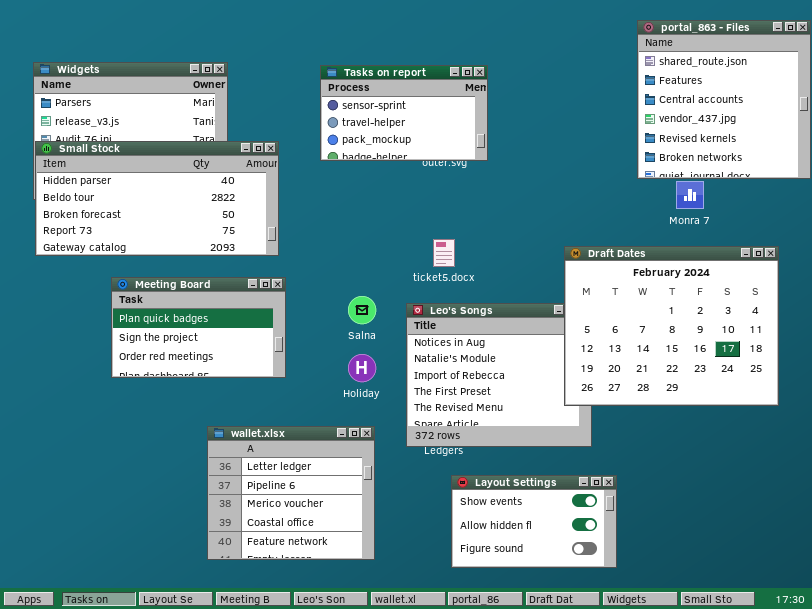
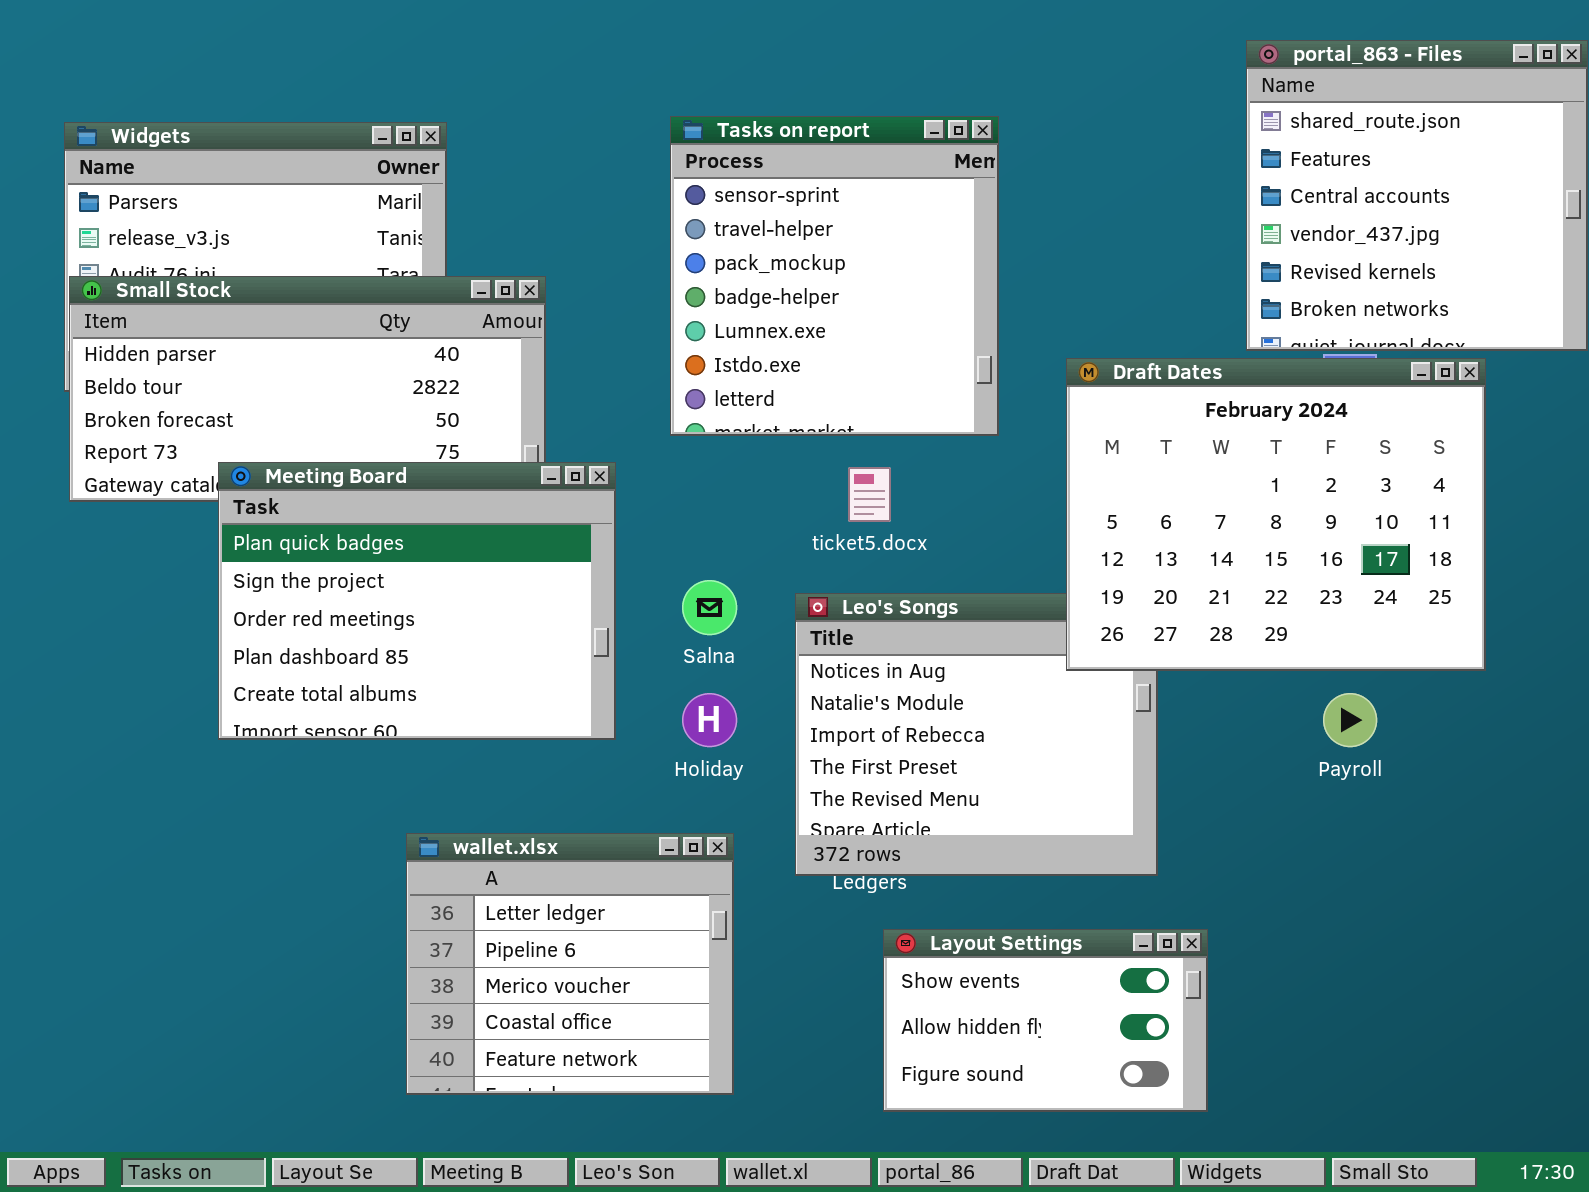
Tasks on report: [320,65,488,161] -> [670,116,999,436], moved, resized
Draft Dates: [564,246,779,406] -> [1066,358,1486,671], moved
Meeting Board: [111,277,286,378] -> [218,462,616,740], resized

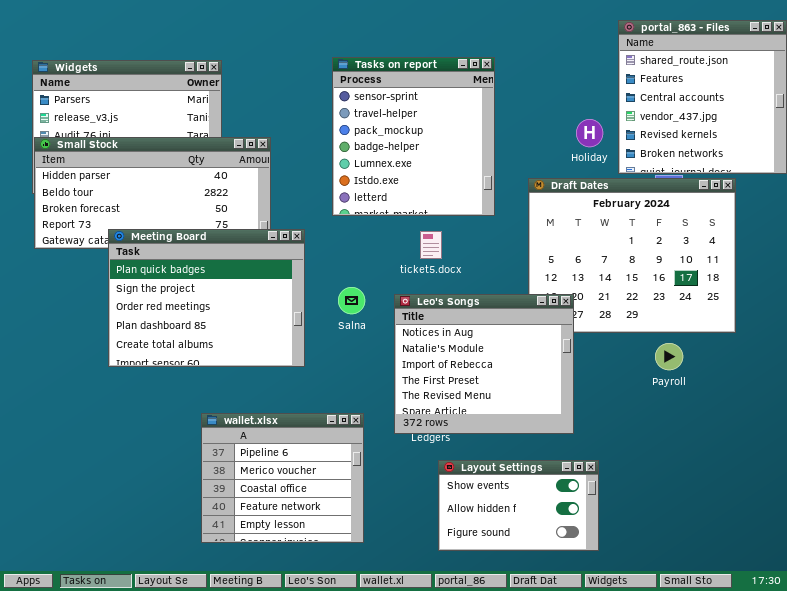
Leo's Songs: [795,593,1158,876] -> [394,294,574,434], raised
Holiday: [682,693,737,747] -> [576,119,603,147], moved
wallet.xlsx: [406,833,734,1095] -> [201,413,364,543], scrolled down 1 row

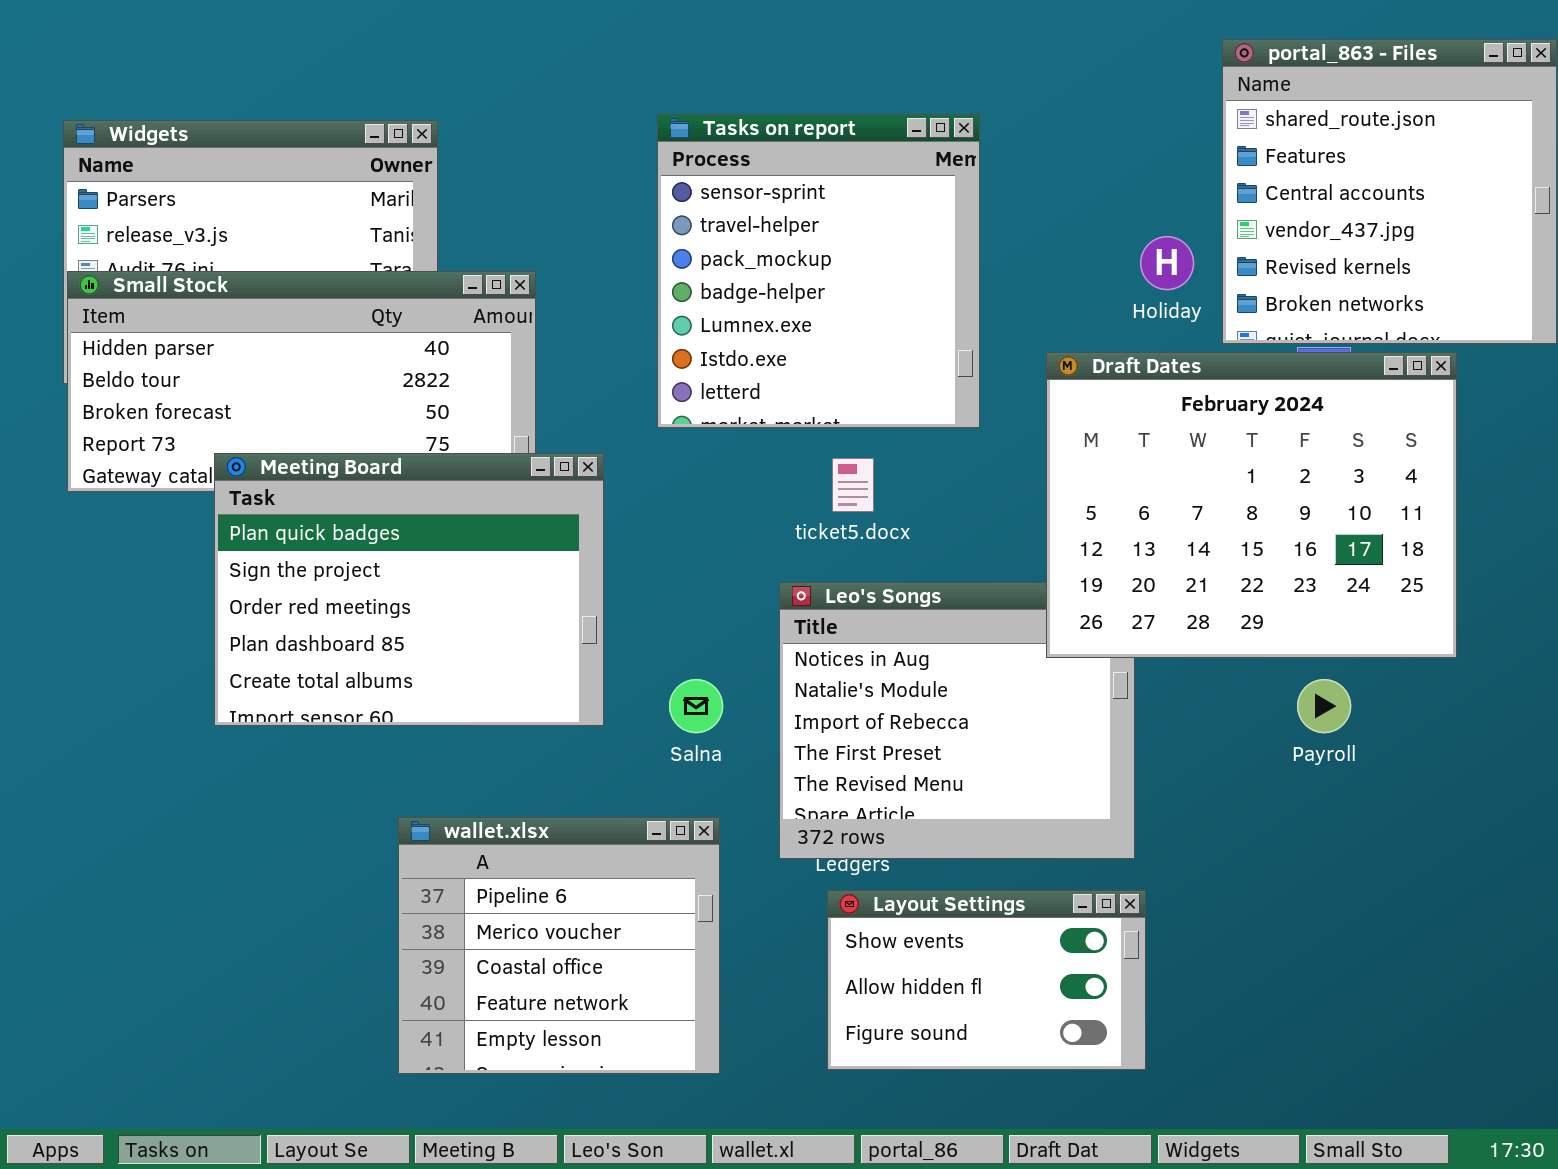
Draft Dates: [528,178,736,333] -> [1046,352,1457,658], raised
Salna: [338,287,365,314] -> [669,679,723,733], moved
Layout Settings: [438,460,599,551] -> [827,890,1146,1070], moved

